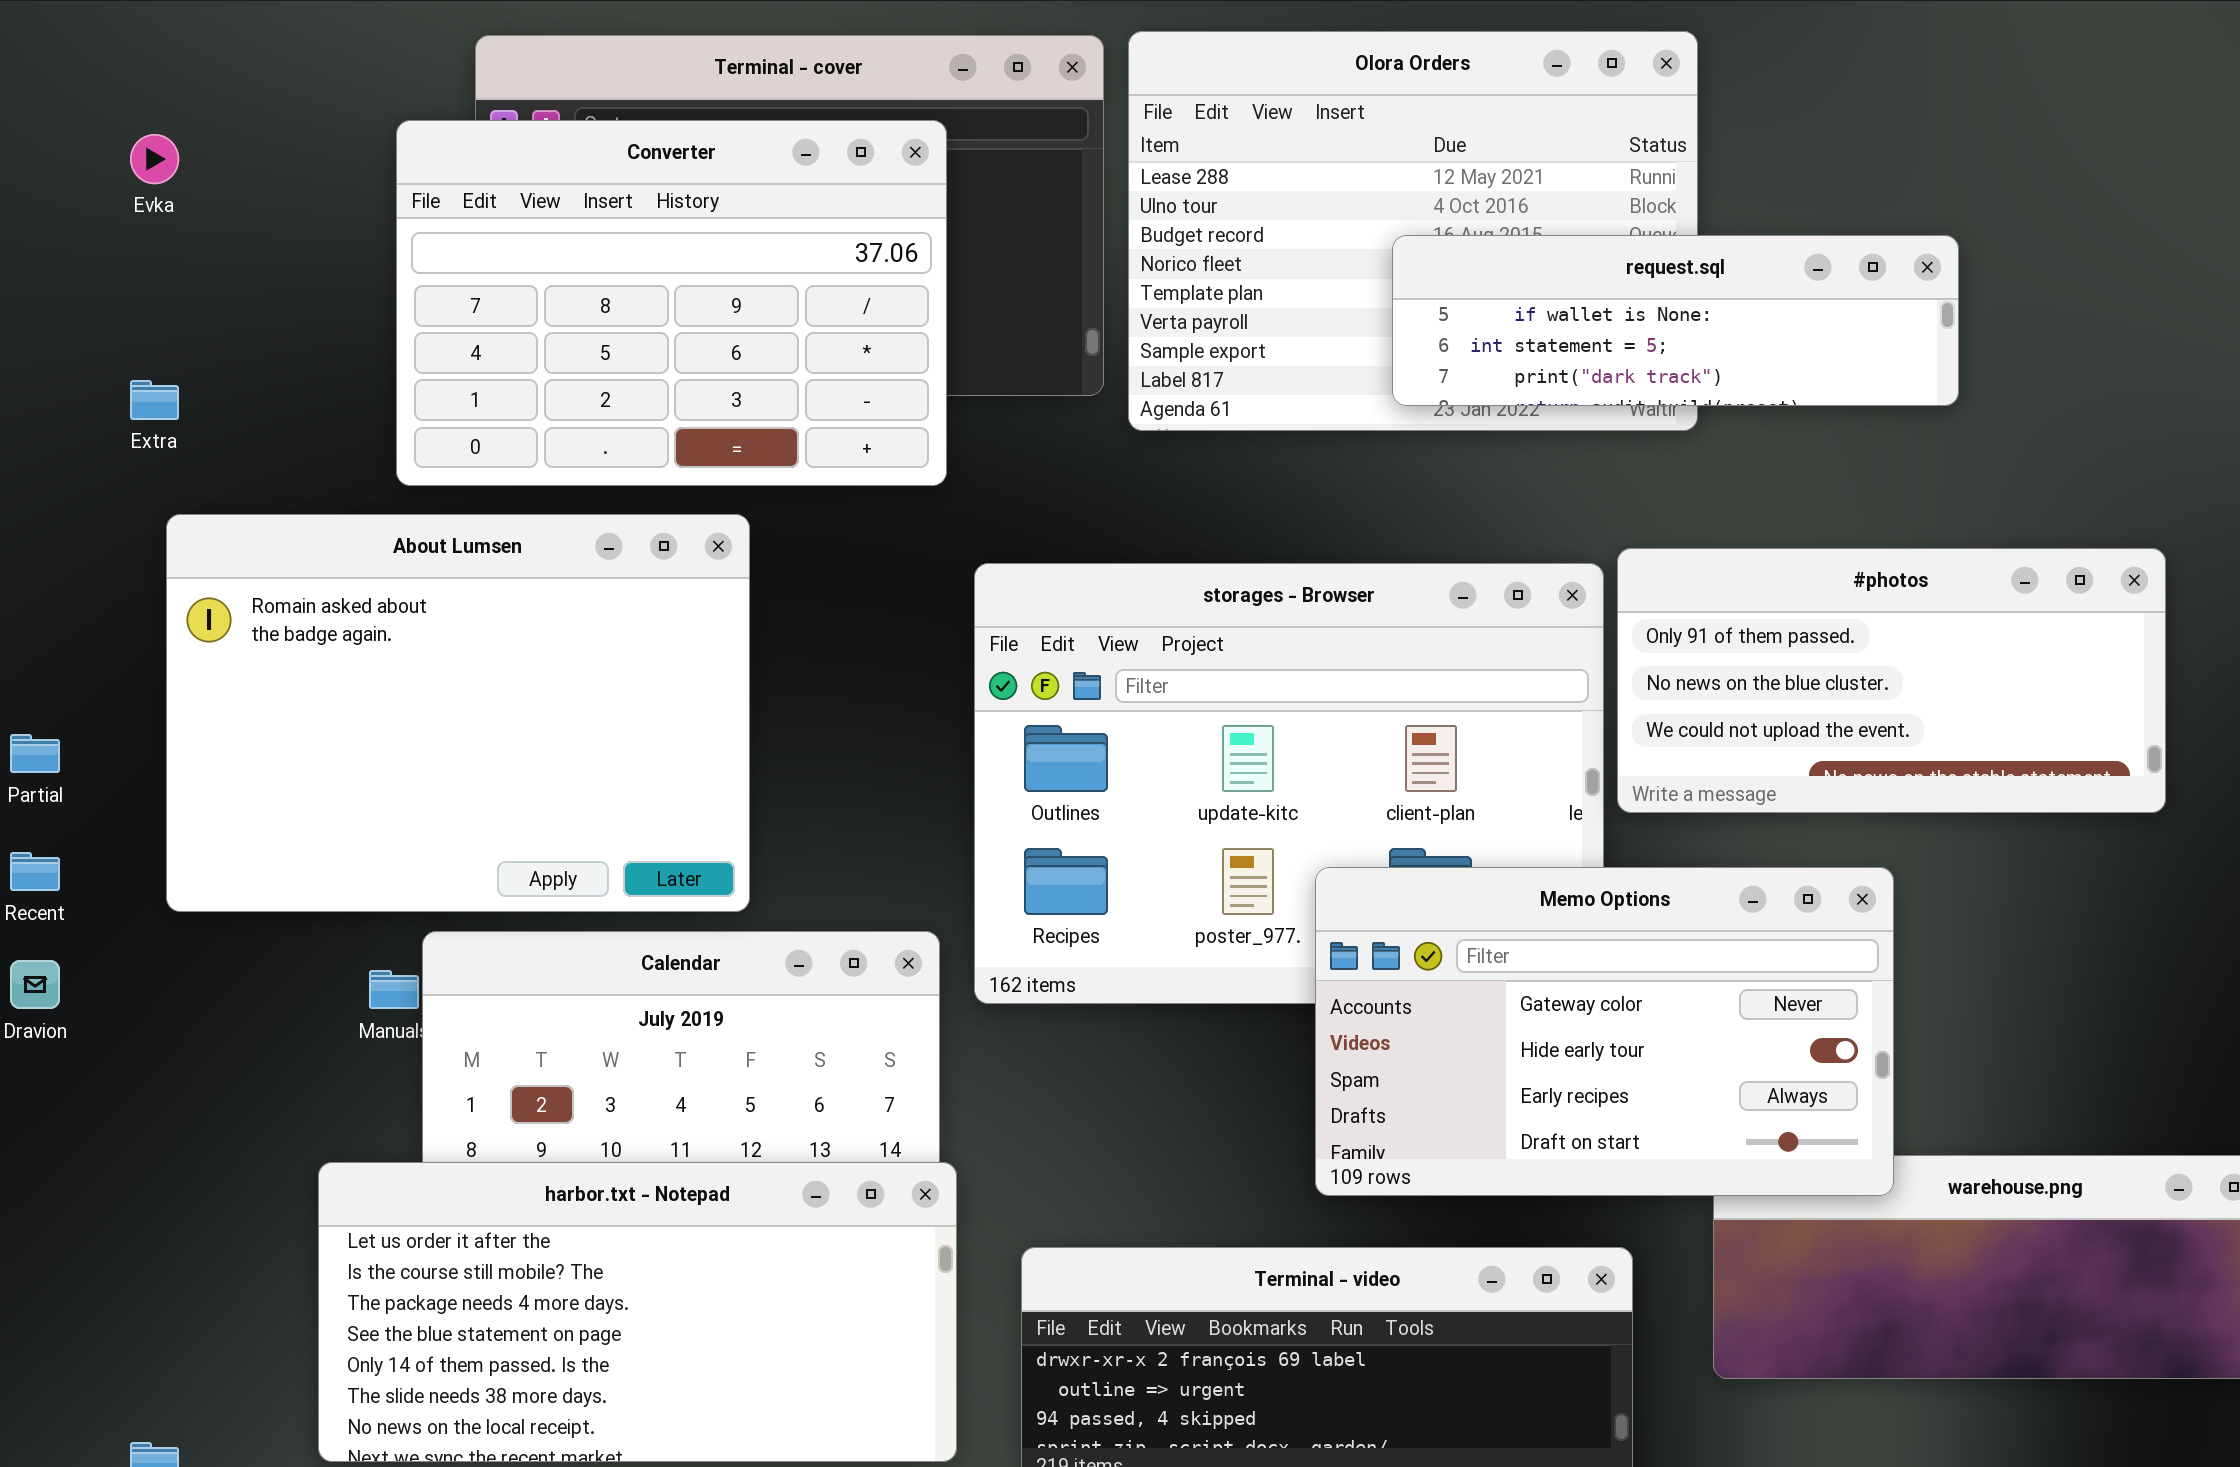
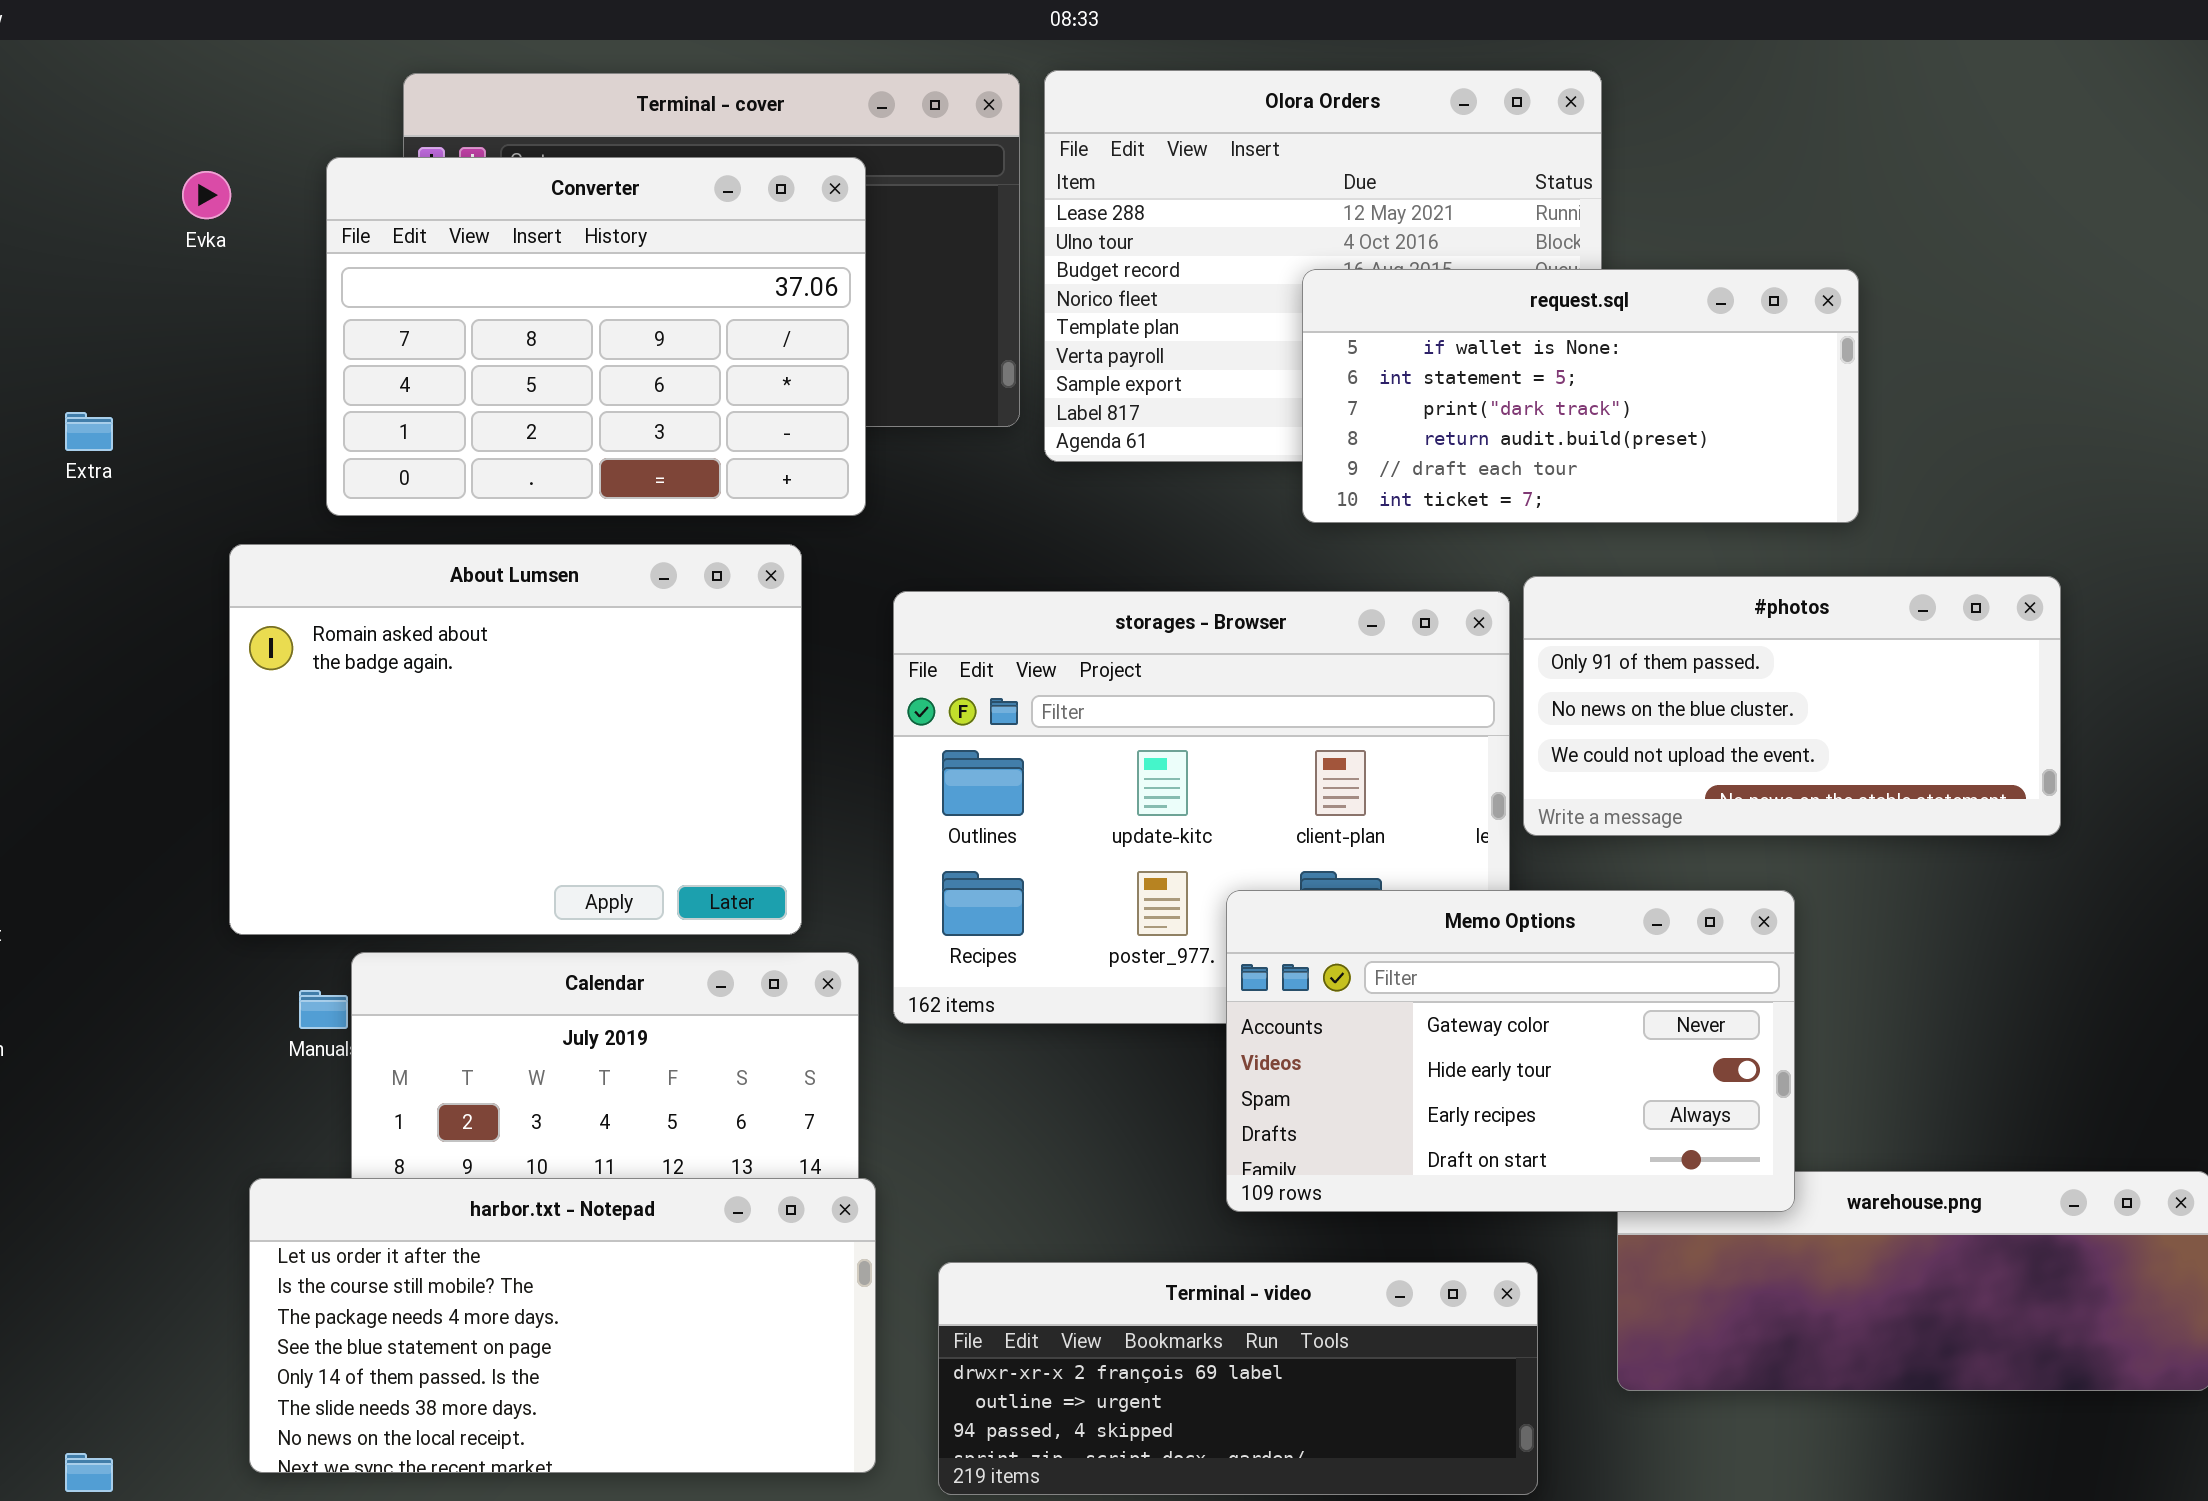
Evka: [130,134,179,184] -> [182,171,231,219], moved
request.sql: [1392,235,1959,406] -> [1302,269,1859,523], resized
About Lumsen: [166,514,750,912] -> [229,544,802,935], moved

